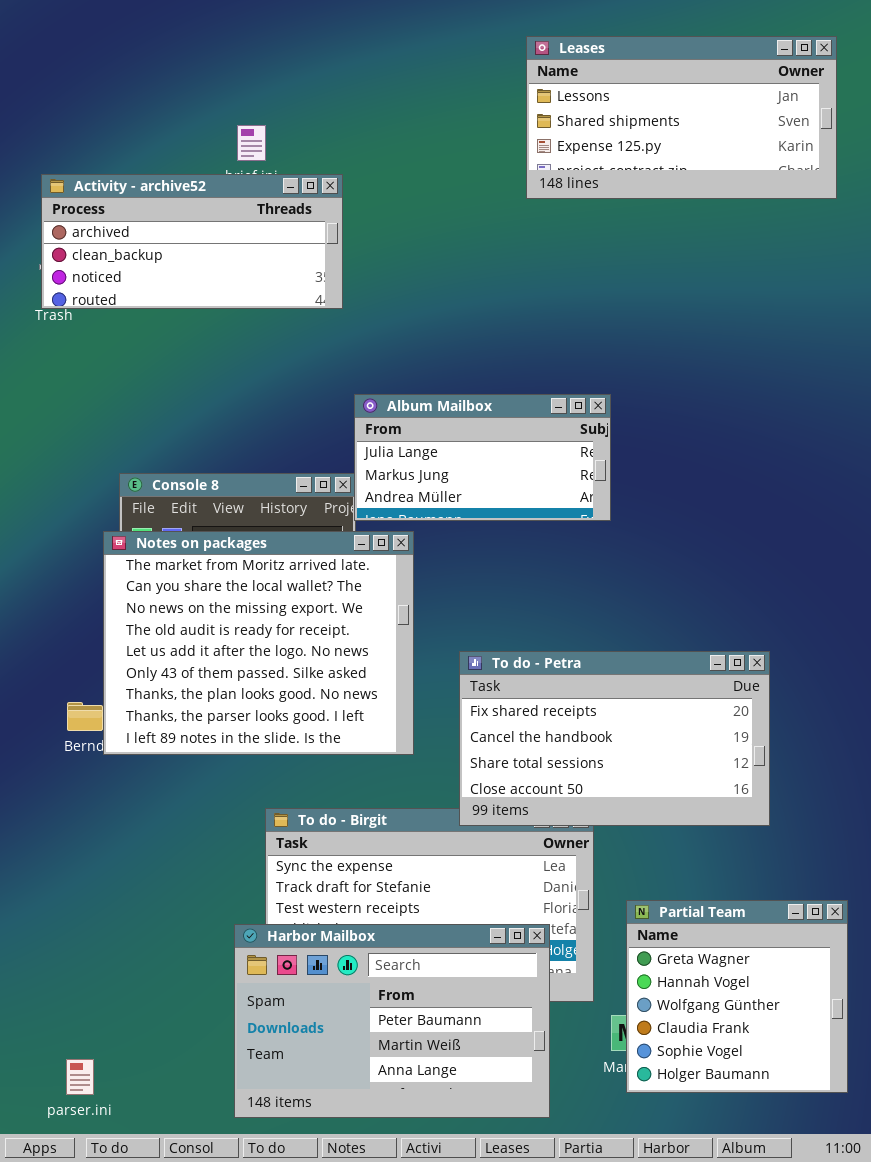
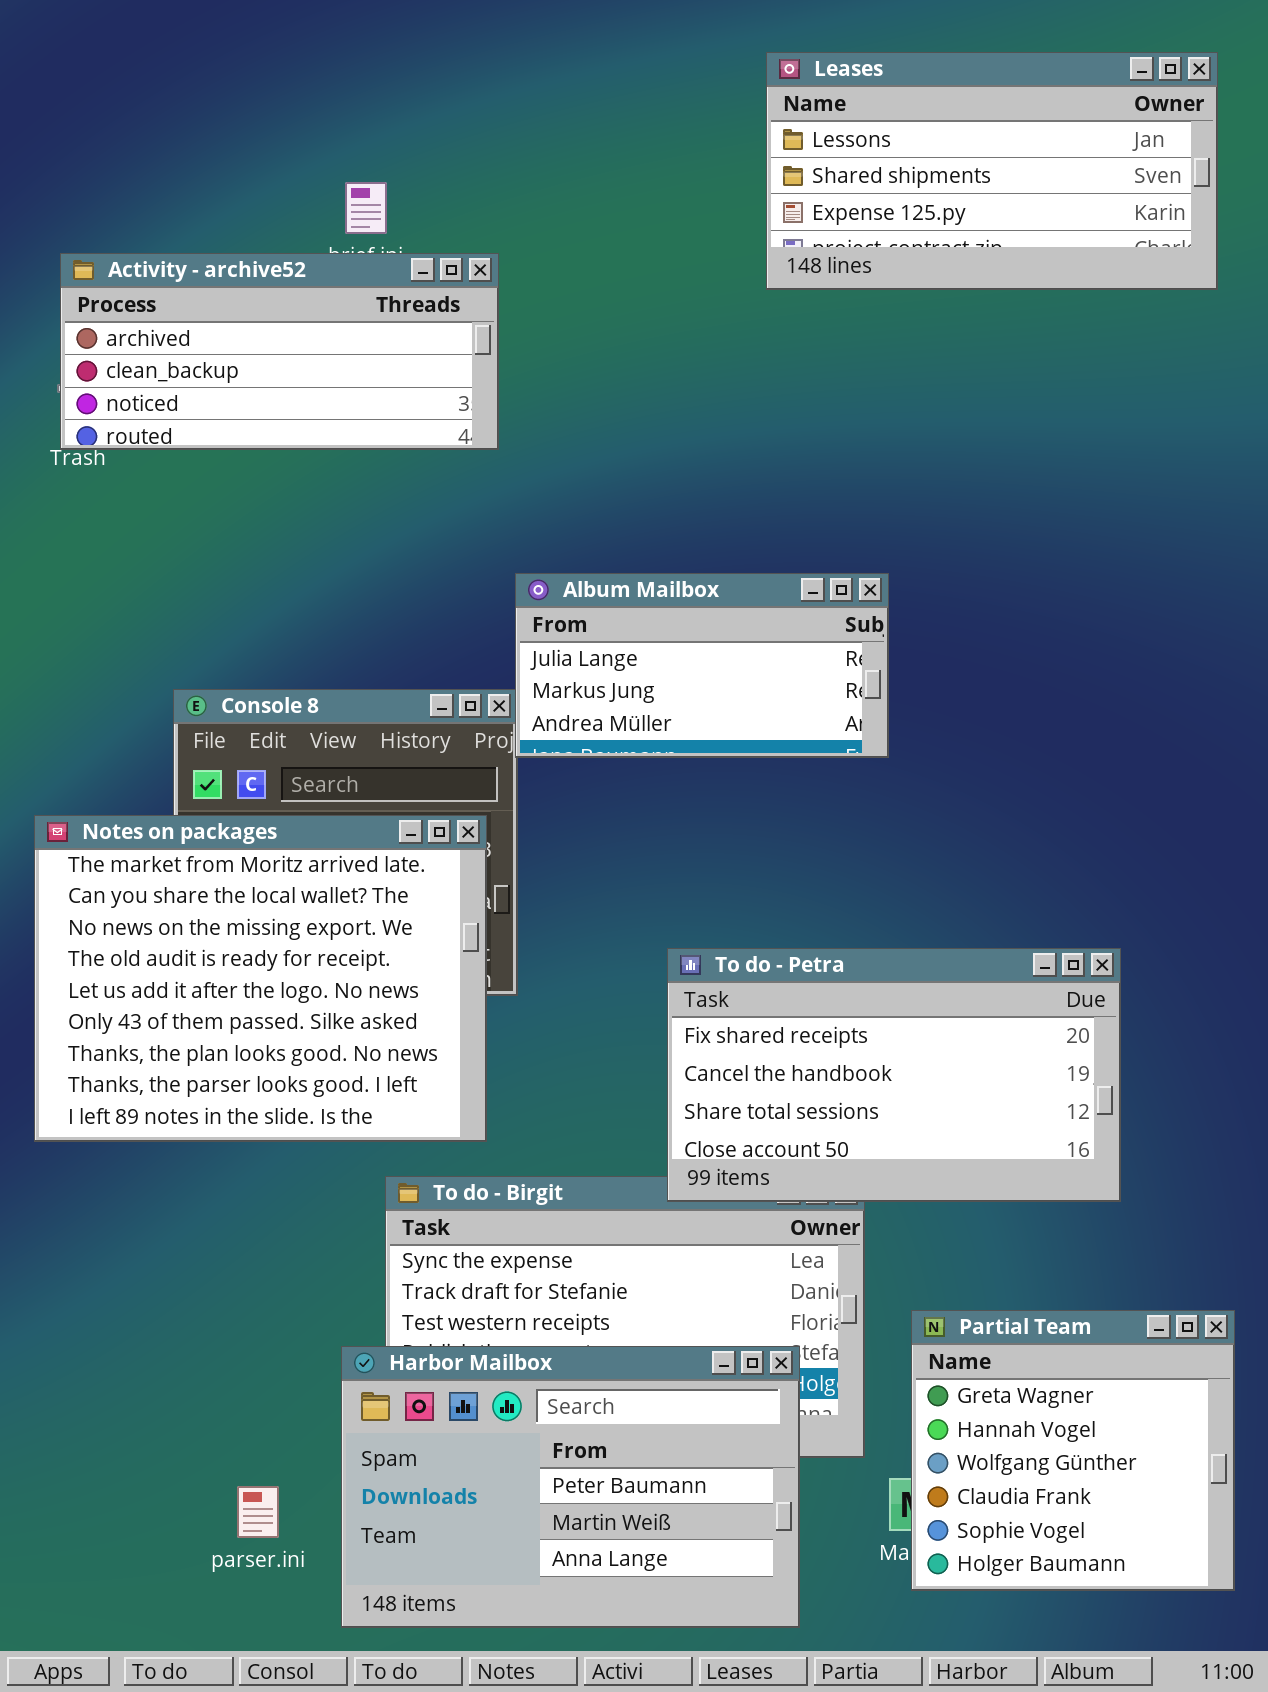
Notes on packages: [103,531,414,755] -> [34,815,487,1142], moved
parser.ini: [66,1059,94,1095] -> [237,1486,279,1538], moved

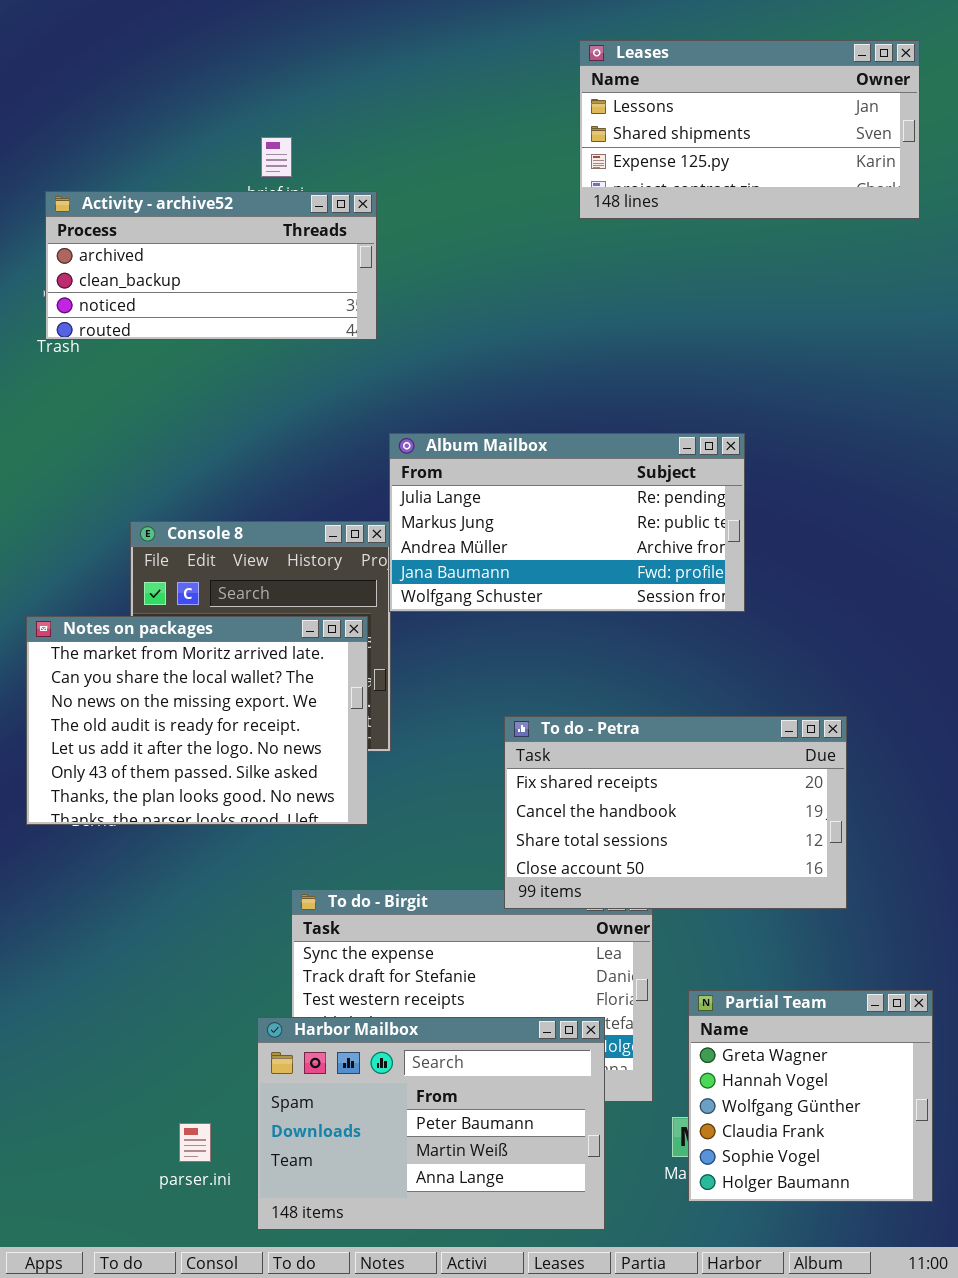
Album Mailbox: [515,573,889,758] -> [389,433,745,612], resized
Notes on packages: [34,815,487,1142] -> [26,616,368,825], resized

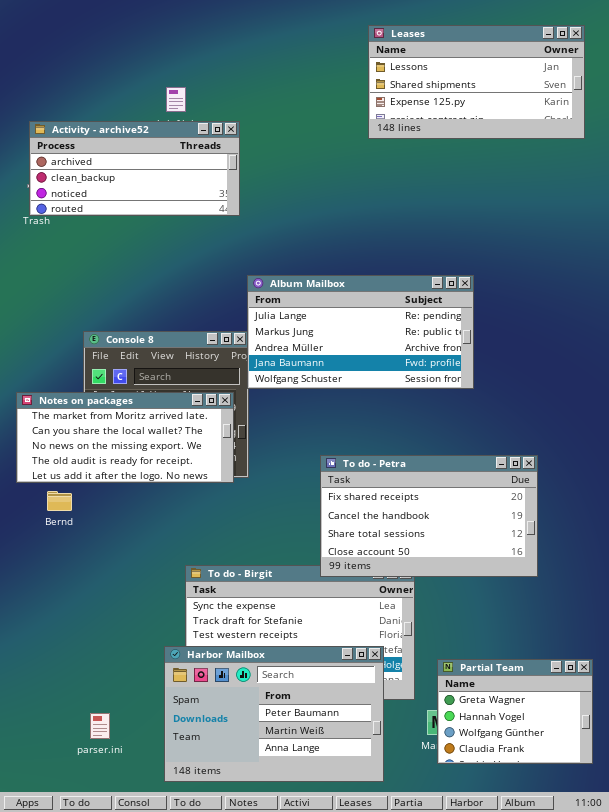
Notes on packages: [26,616,368,825] -> [16,392,234,483], resized
Partial Team: [688,990,933,1202] -> [437,659,593,764], resized
parser.ini: [179,1123,211,1162] -> [90,713,110,739], moved

